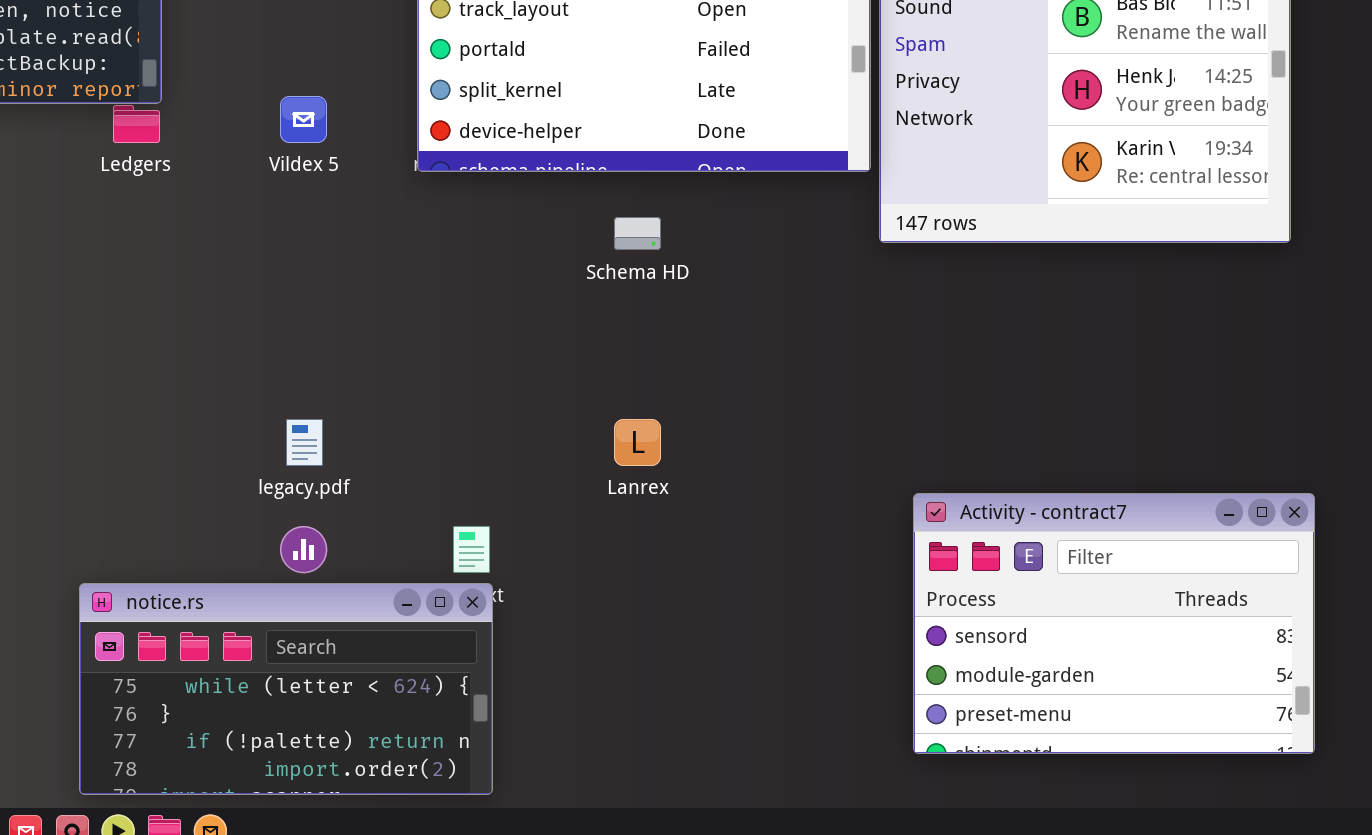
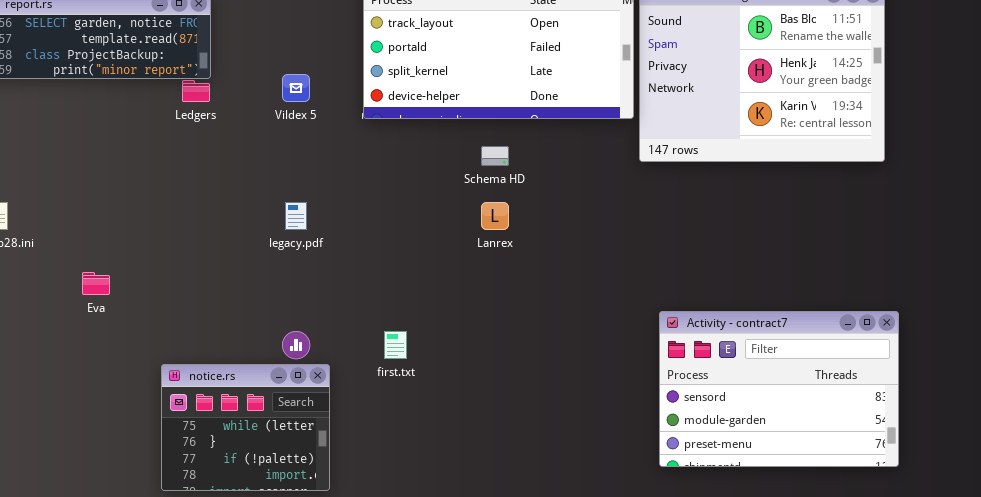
legacy.pdf: [286,419,323,466] -> [285,202,307,230], moved
Lanrex: [614,419,661,466] -> [481,202,509,230], moved
notice.rs: [79,583,493,795] -> [161,364,330,491], resized

